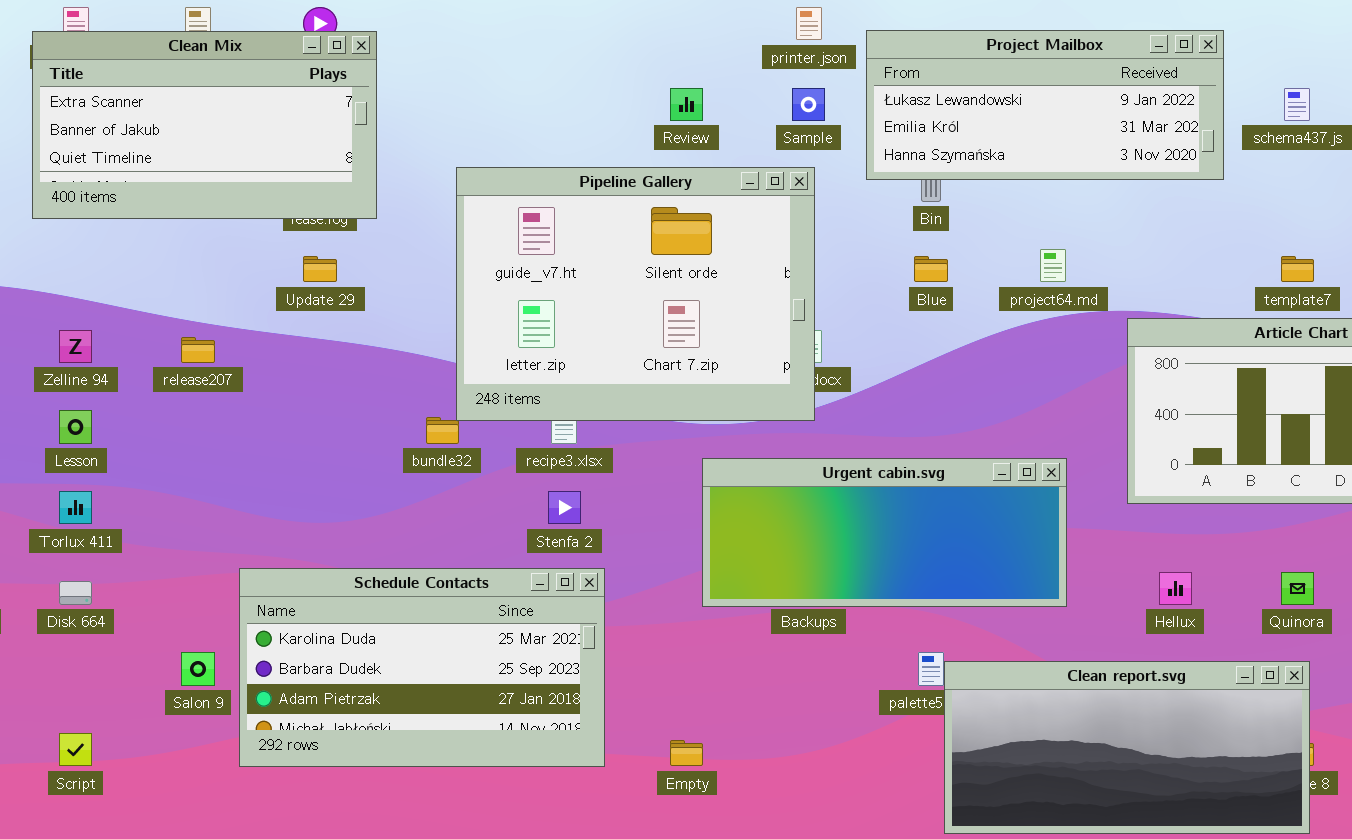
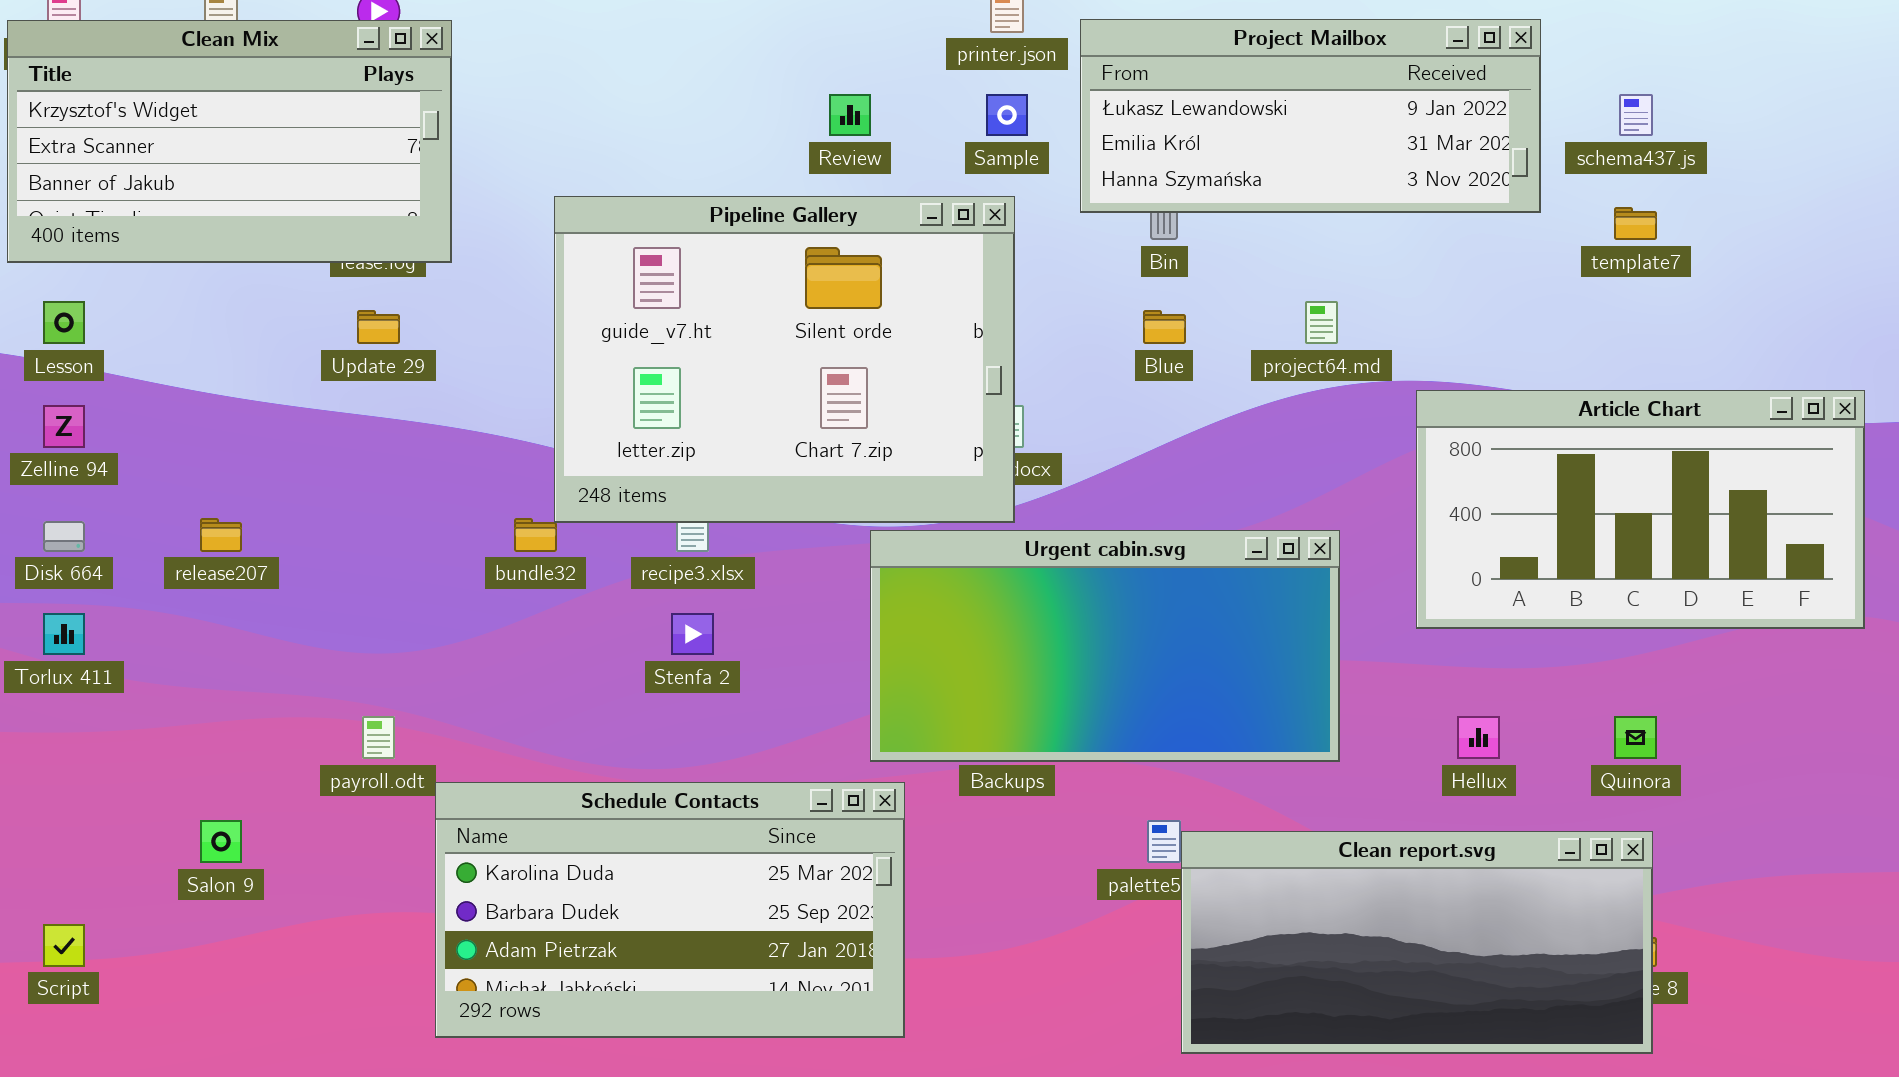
Clean Mix: [32,31,377,219] -> [7,20,452,263], scrolled up 1 row
template7: [1281,256,1314,282] -> [1614,207,1657,240], moved
release207: [181,337,215,363] -> [200,518,242,552], moved
Lesson: [59,410,92,444] -> [43,301,85,344], moved
Urgent cabin.svg: [702,458,1067,607] -> [870,530,1340,762], resized
Schedule Contacts: [239,568,605,767] -> [435,782,905,1038], moved
Disk 664: [59,581,92,605] -> [43,521,85,552], moved

